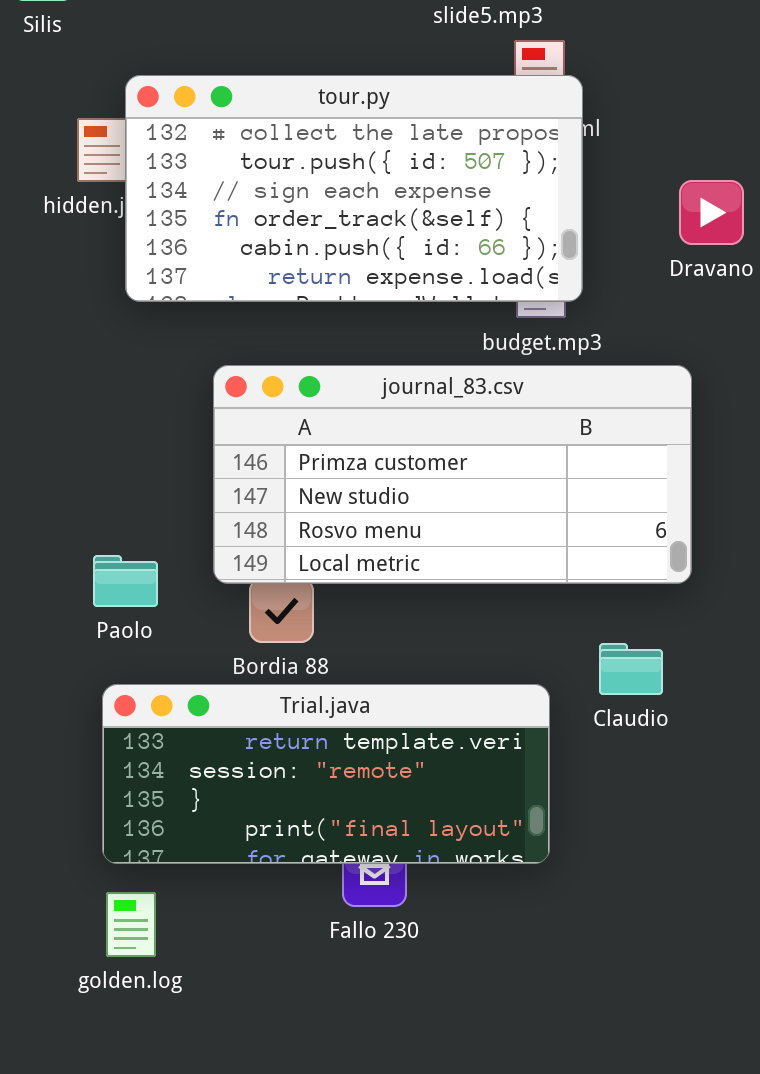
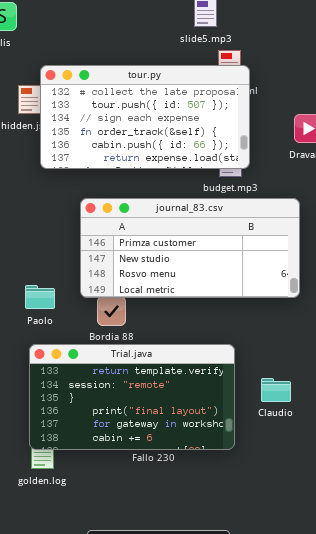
Claudio: [599,643,663,695] -> [261,378,291,402], moved
Trial.java: [102,684,550,864] -> [29,344,235,450], resized

